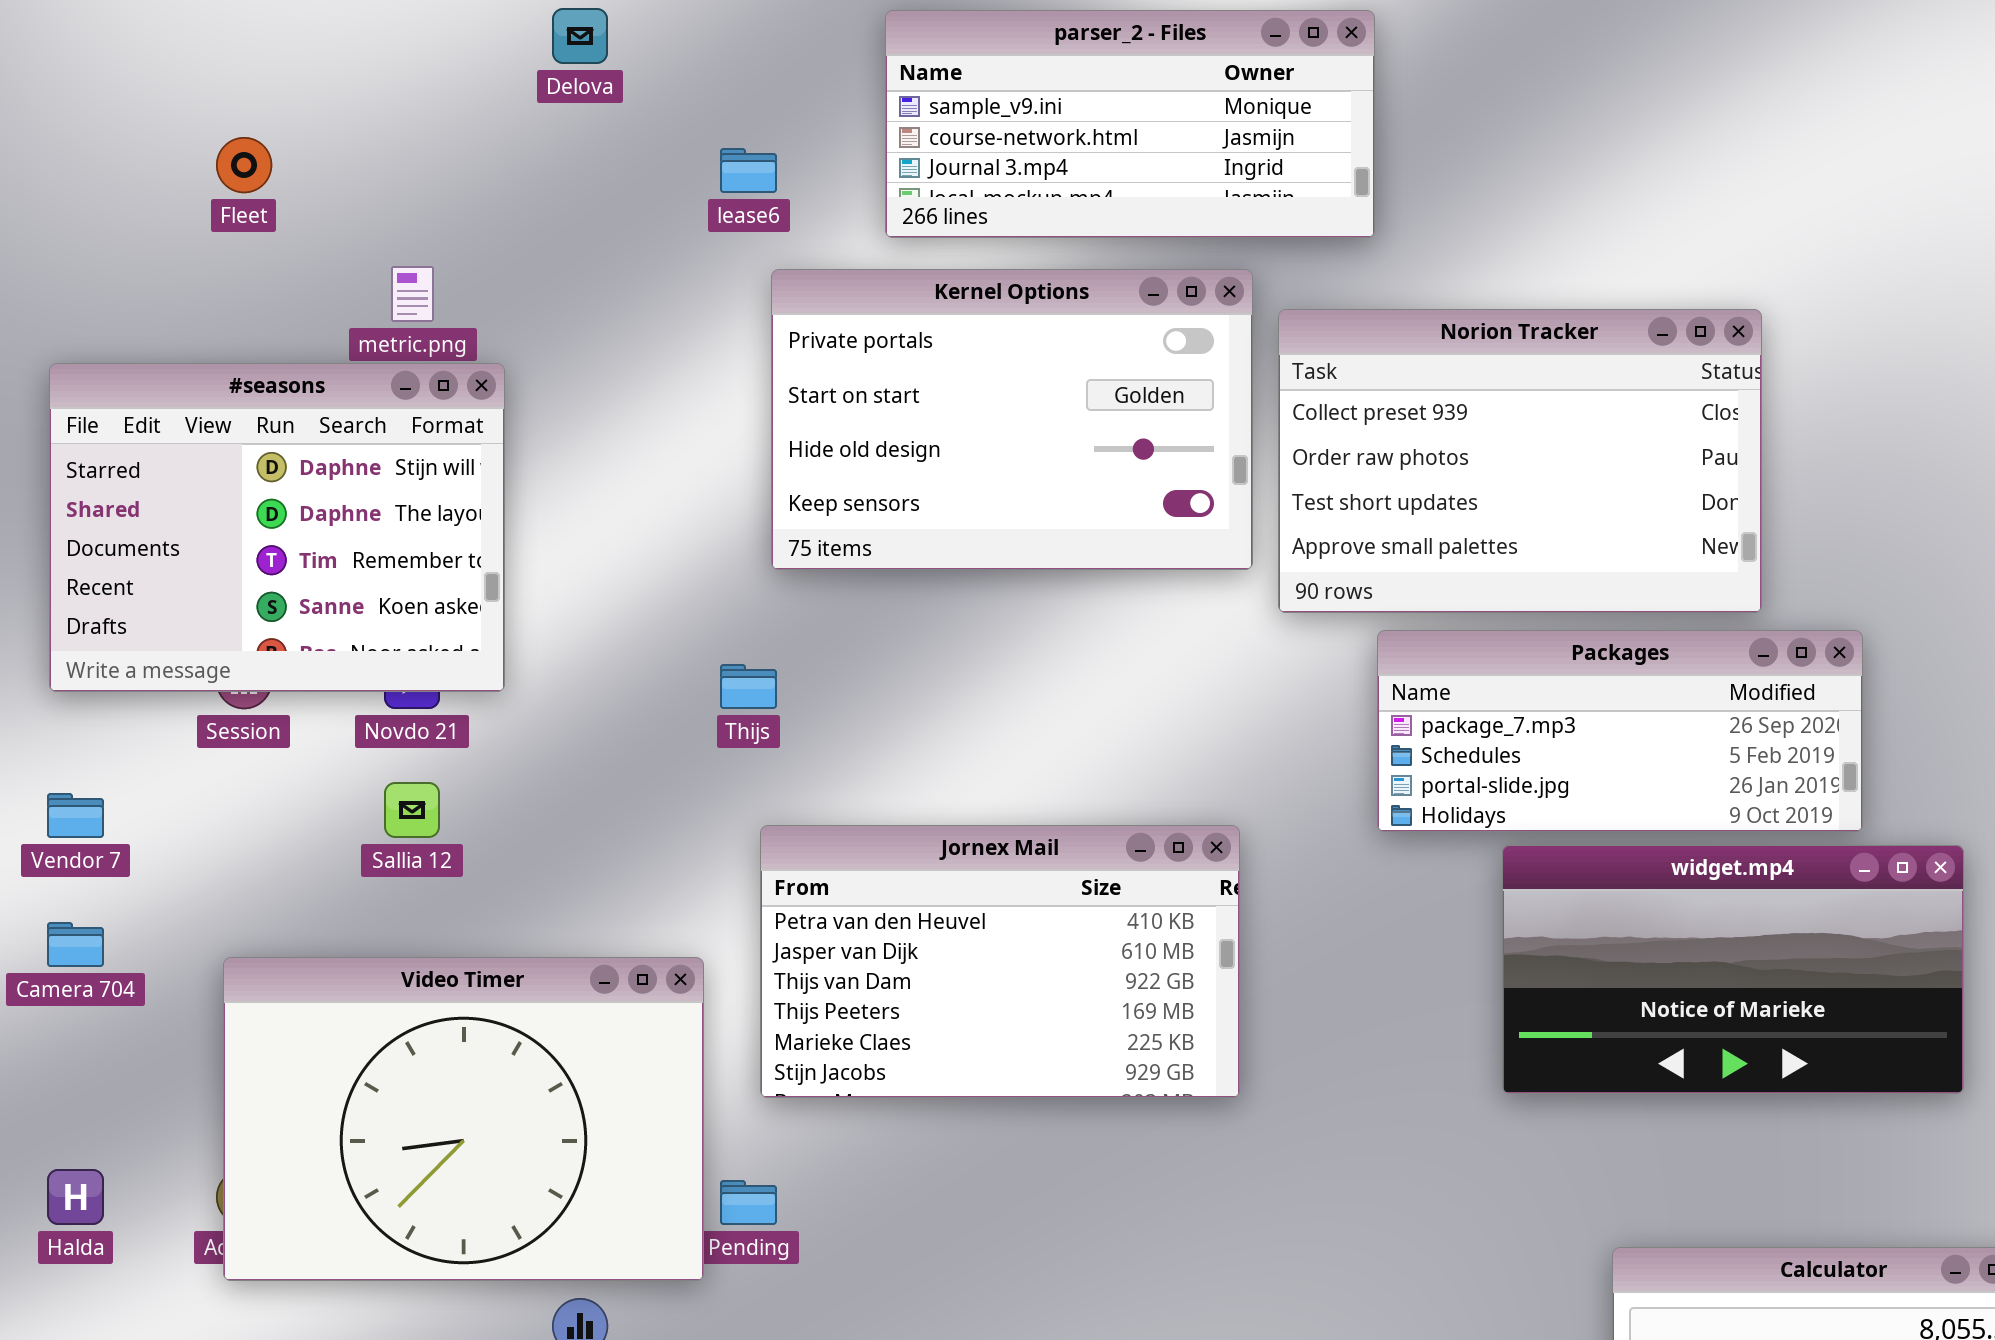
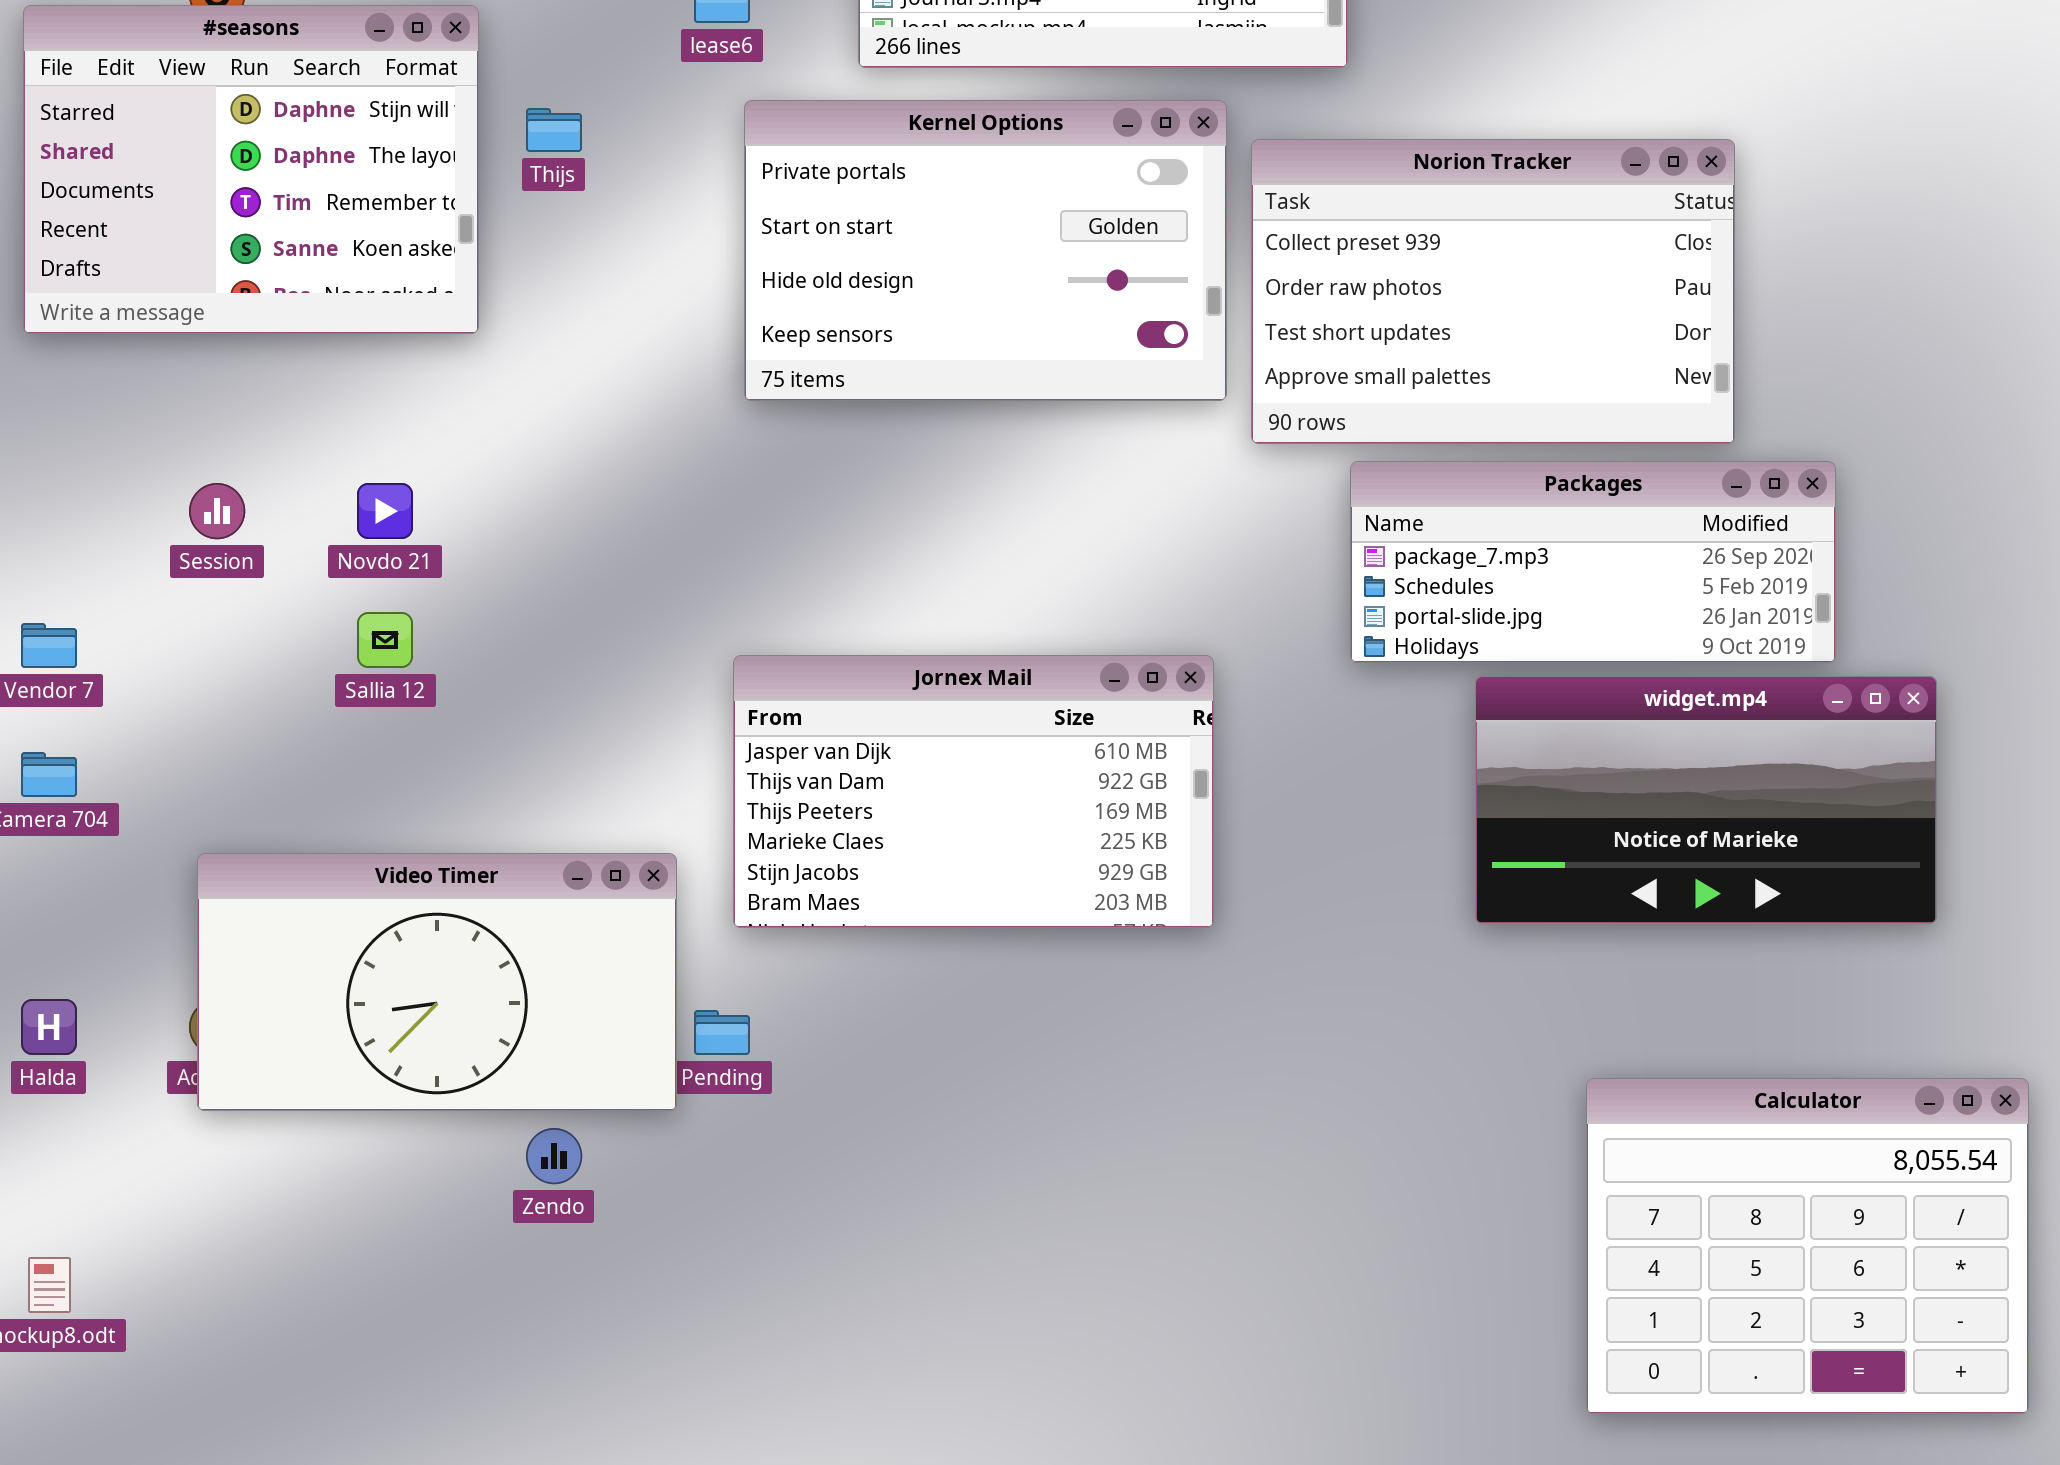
#seasons: [49,363,505,692] -> [23,5,479,334], moved
Thijs: [720,664,777,709] -> [526,108,582,152], moved
Jornex Mail: [760,825,1240,1098] -> [733,655,1214,928], scrolled down 1 row
Video Timer: [223,957,704,1281] -> [197,853,677,1111], resized

